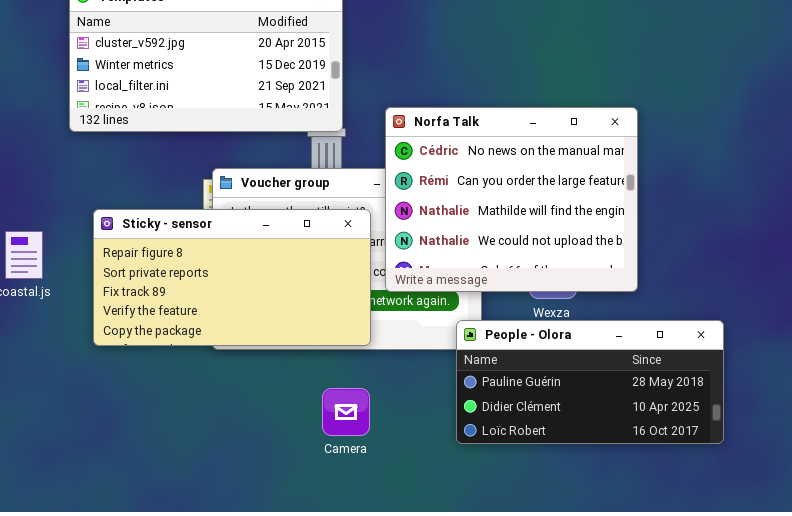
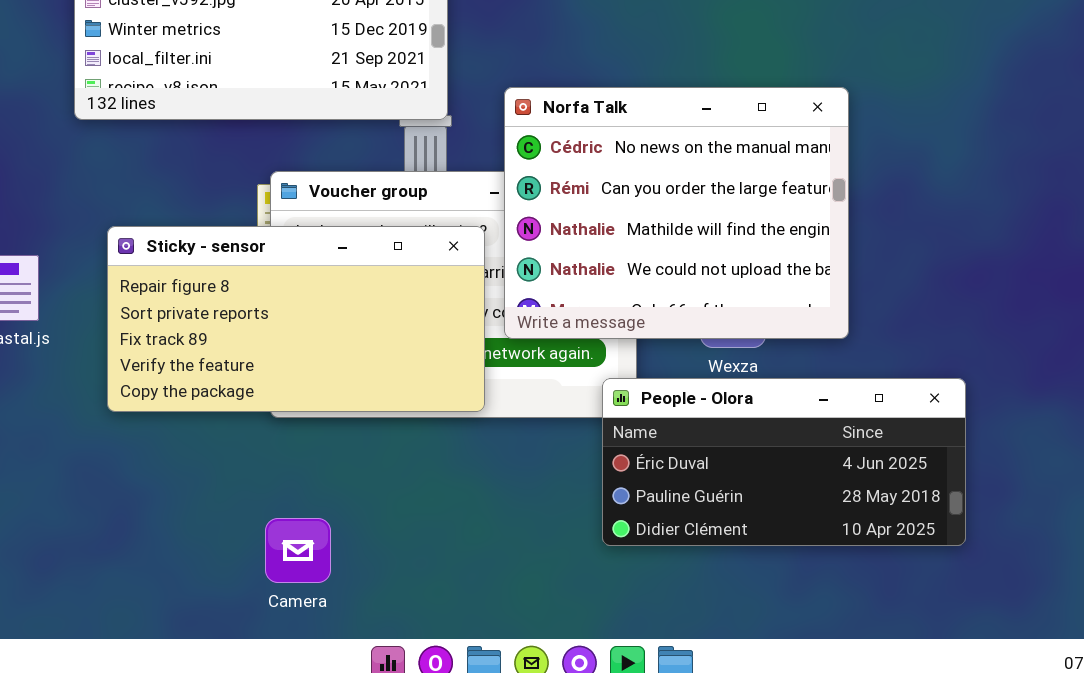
People - Olora: [456,320,724,444] -> [602,378,966,546], scrolled up 1 row
Camera: [322,388,370,436] -> [265,518,331,583], moved

